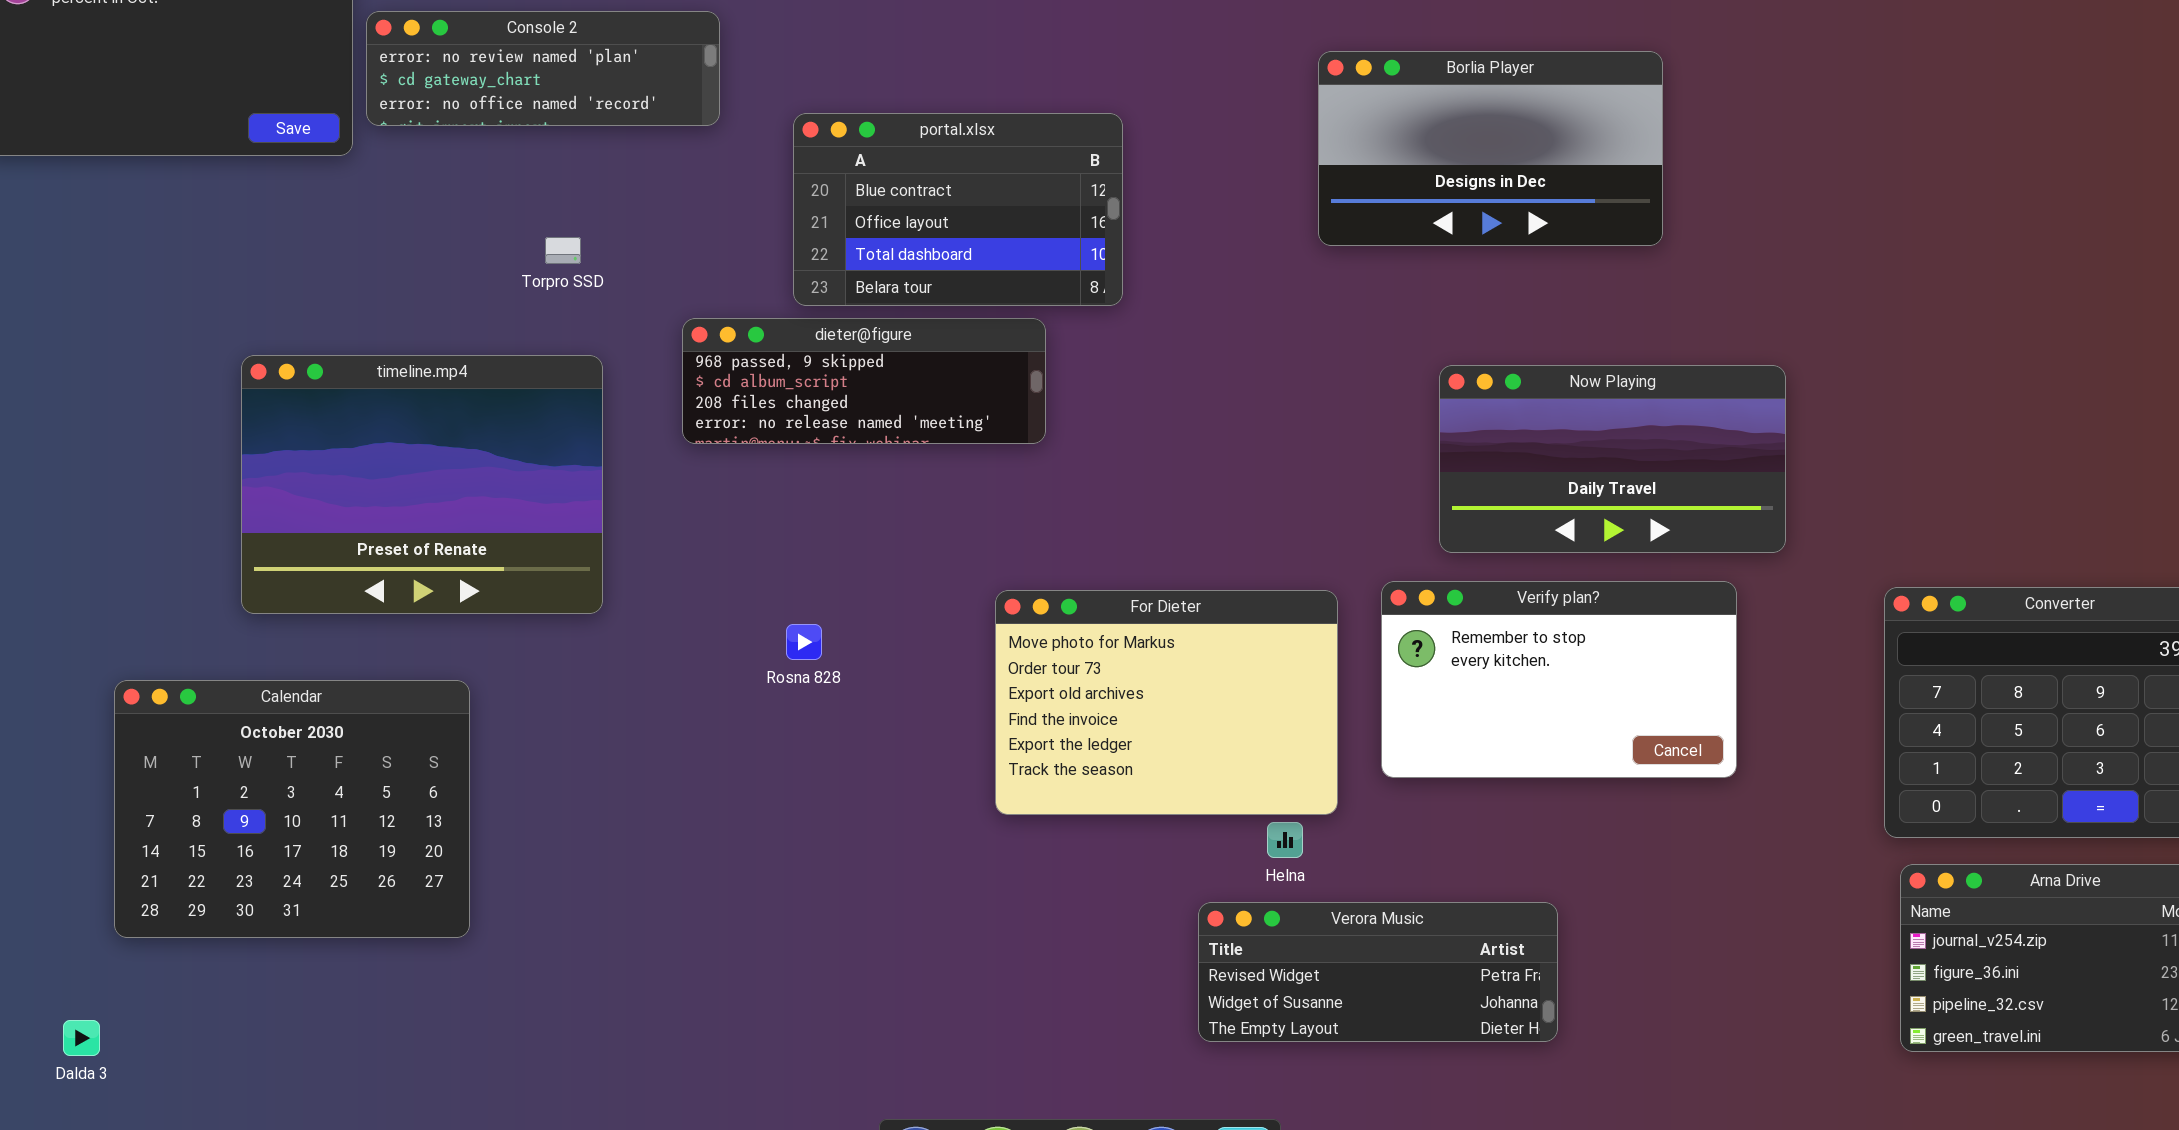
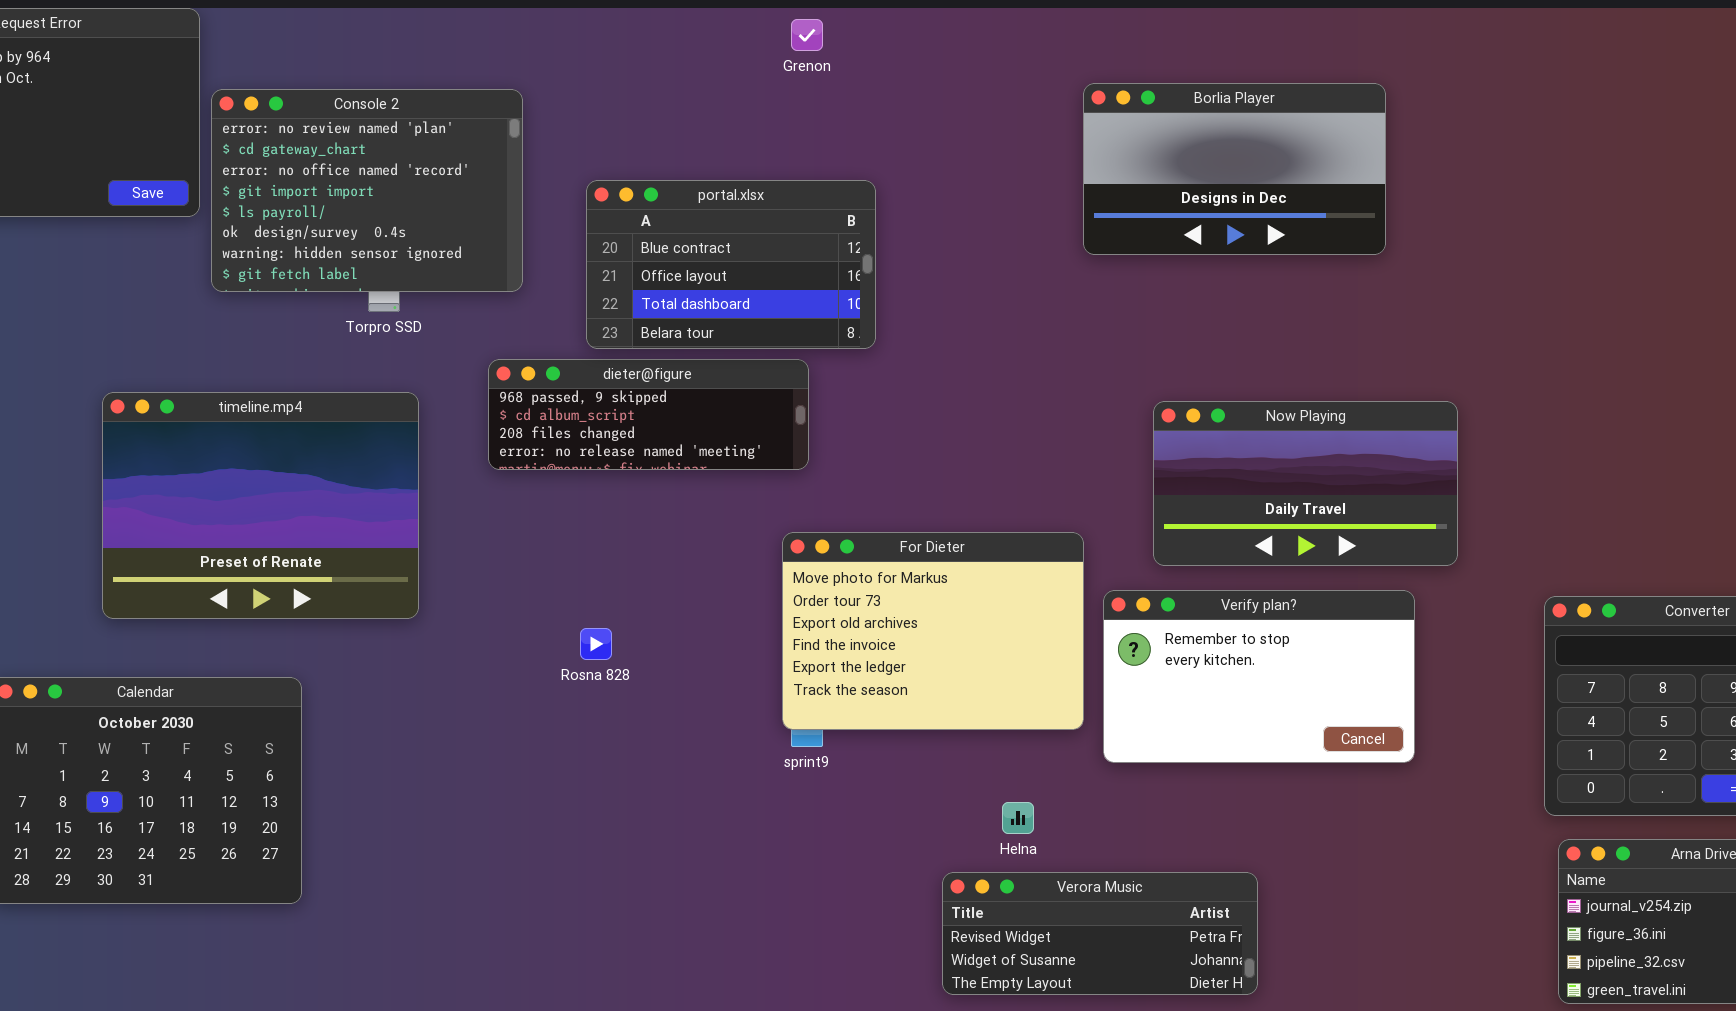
Console 2: [366,11,720,126] -> [211,89,523,292], resized
Borlia Player: [1318,51,1663,246] -> [1083,83,1386,255], moved
For Dieter: [995,590,1338,815] -> [782,532,1084,730], moved

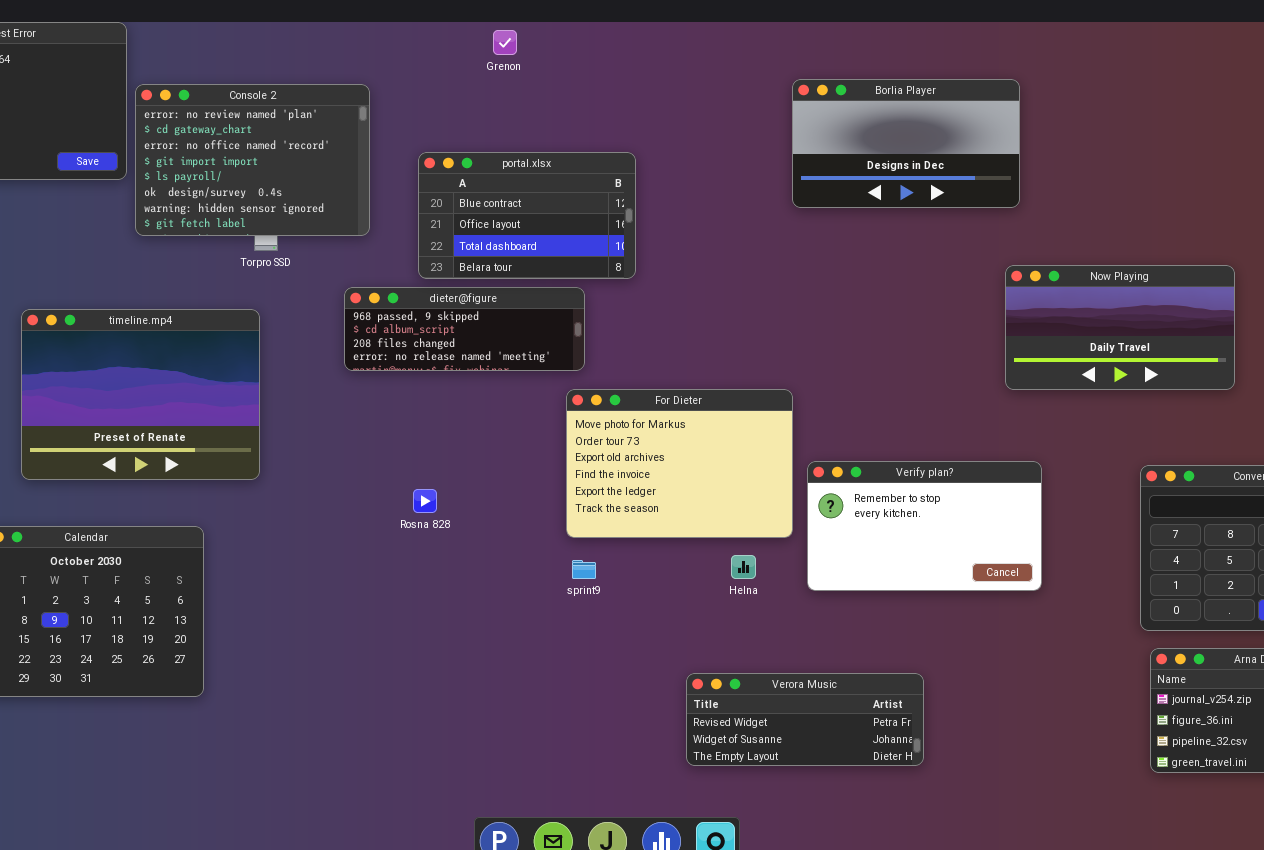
Grenon: [791,19,823,51] -> [493,30,517,55], moved
timeline.mp4: [102,392,419,619] -> [21,309,260,480], moved
Now Playing: [1153,401,1458,566] -> [1005,265,1235,390], moved
For Dieter: [782,532,1084,730] -> [566,389,793,538], moved
Helna: [1002,802,1034,834] -> [731,555,756,579], moved

